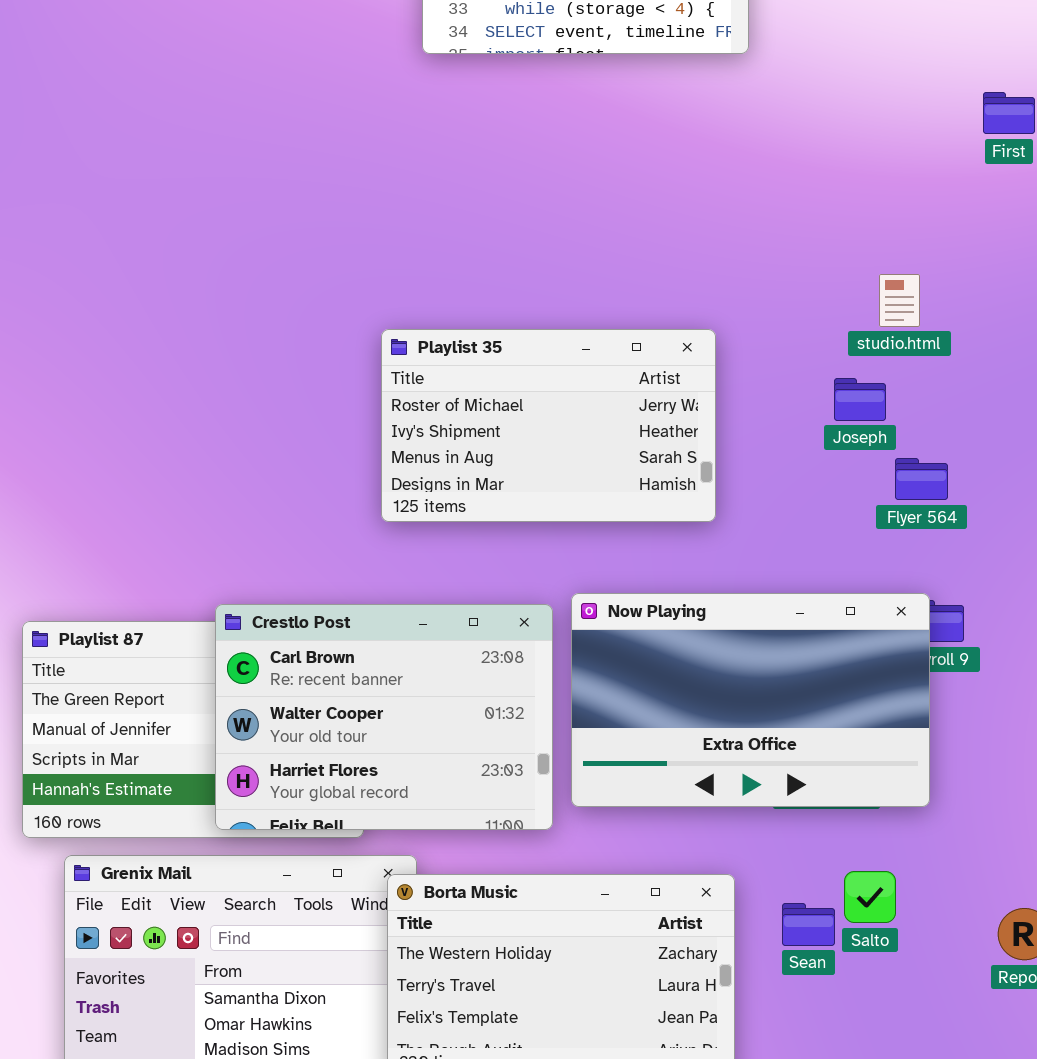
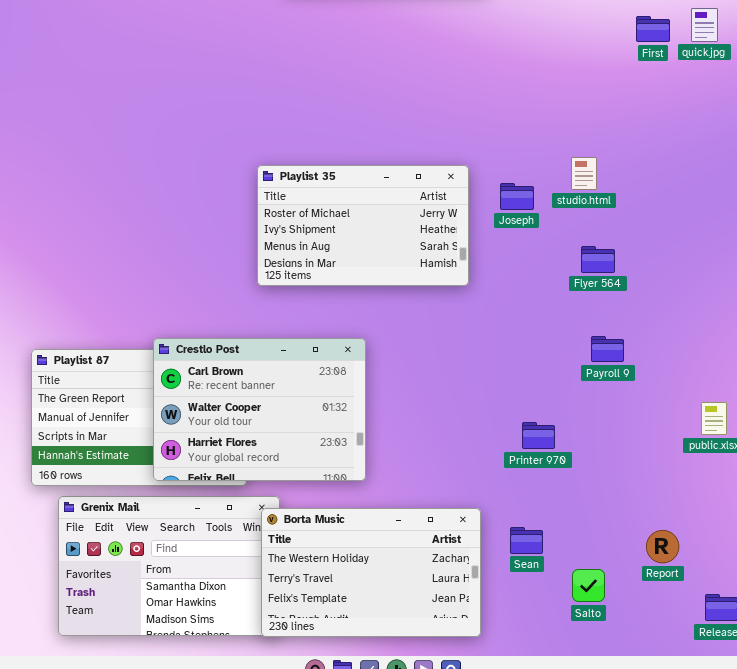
studio.html: [879,274,920,327] -> [571,157,597,190], moved
Joseph: [834,378,886,421] -> [500,183,534,210], moved
Now Playing: [571,593,930,807] -> none, closed
Salto: [844,871,896,923] -> [572,569,605,602], moved

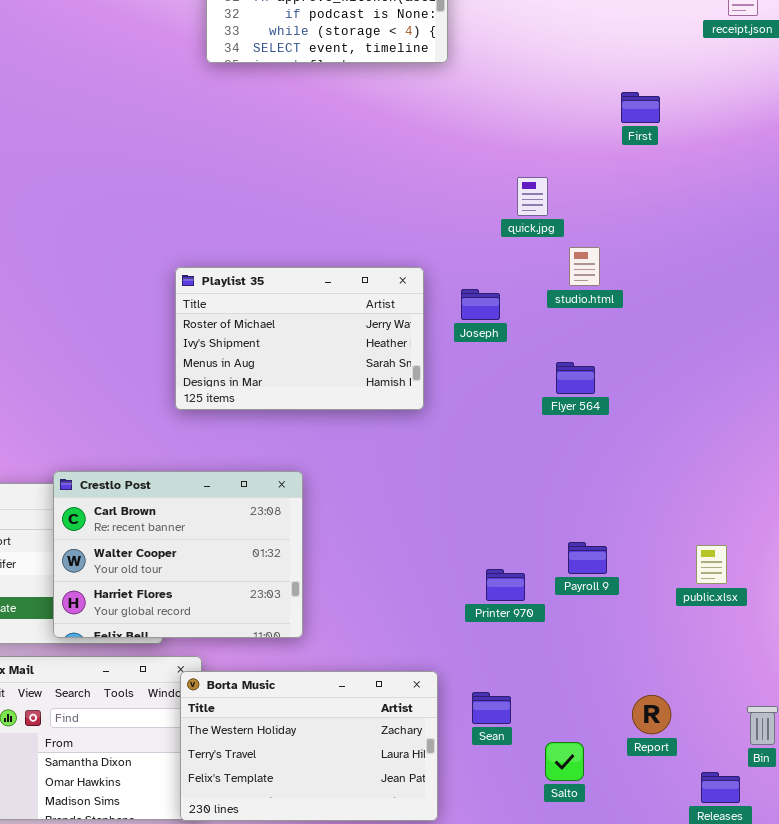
quick.jpg: [691,8,718,42] -> [517,177,548,216], moved
studio.html: [571,157,597,190] -> [569,247,600,286], moved
Payroll 9: [591,336,624,362] -> [568,542,607,574], moved

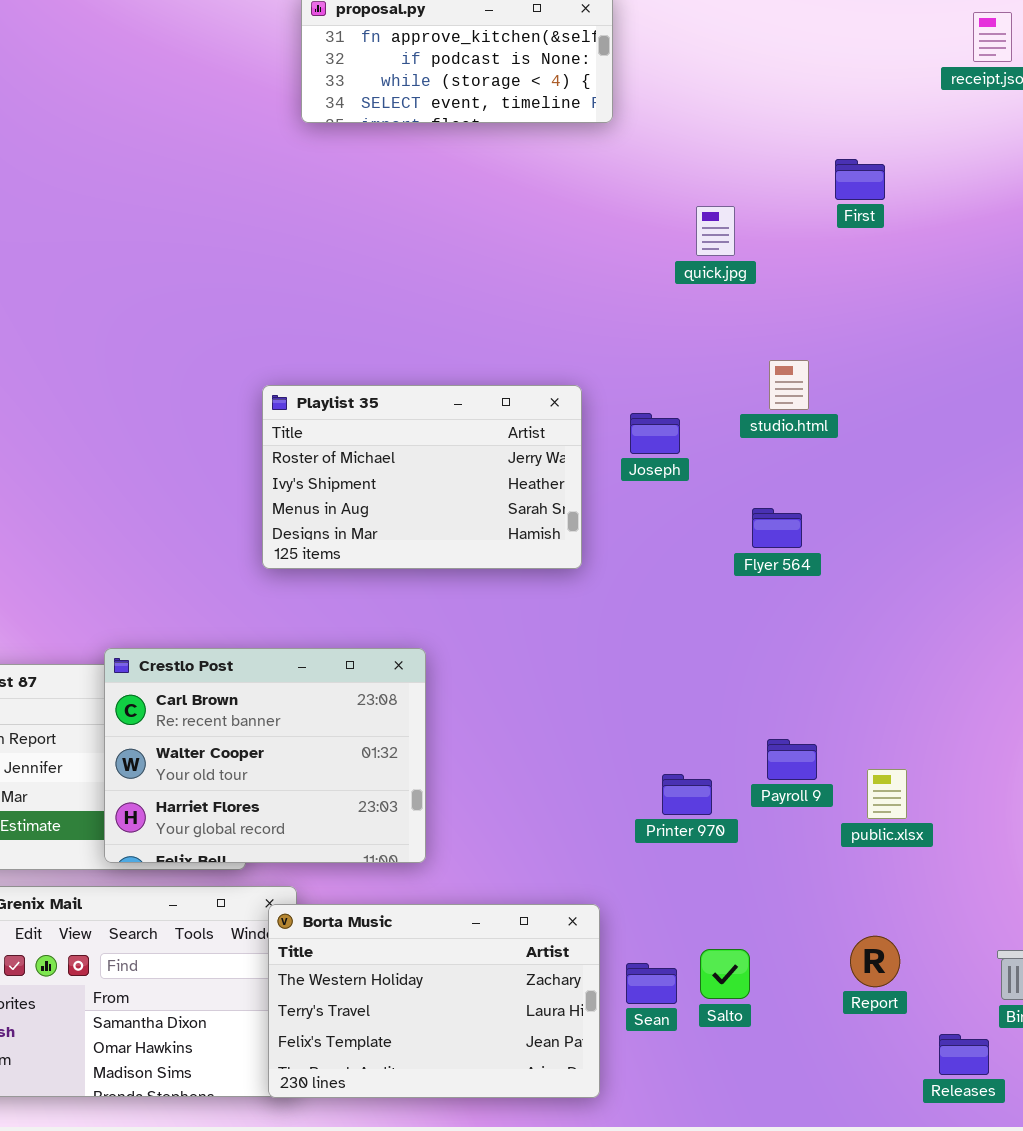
quick.jpg: [517,177,548,216] -> [696,206,735,256], moved
public.xlsx: [696,545,727,584] -> [867,769,907,819], moved
Sean: [472,692,511,724] -> [626,963,677,1004], moved
Salto: [545,742,584,781] -> [700,949,750,999], moved

